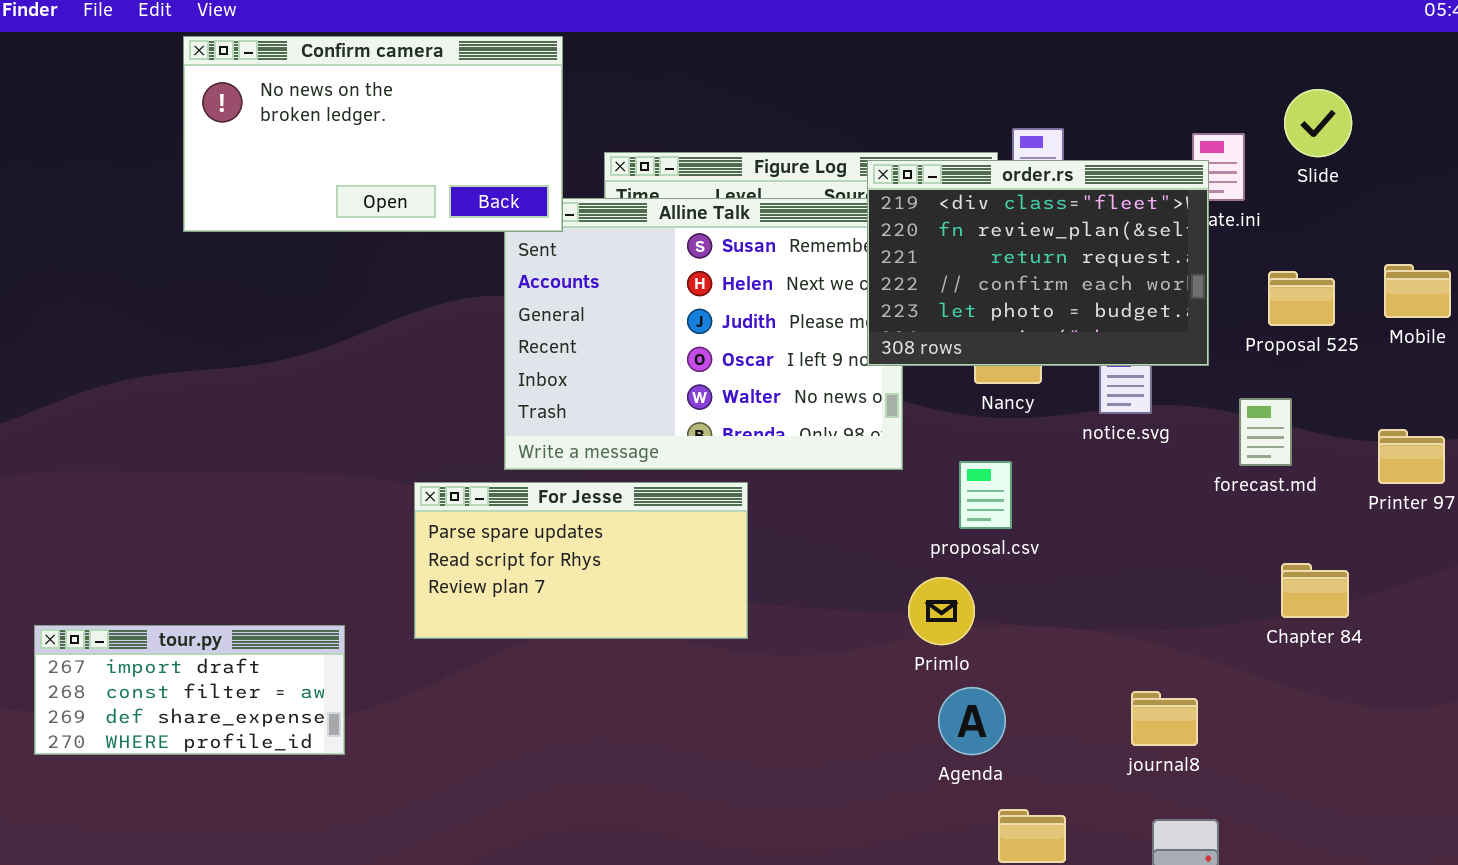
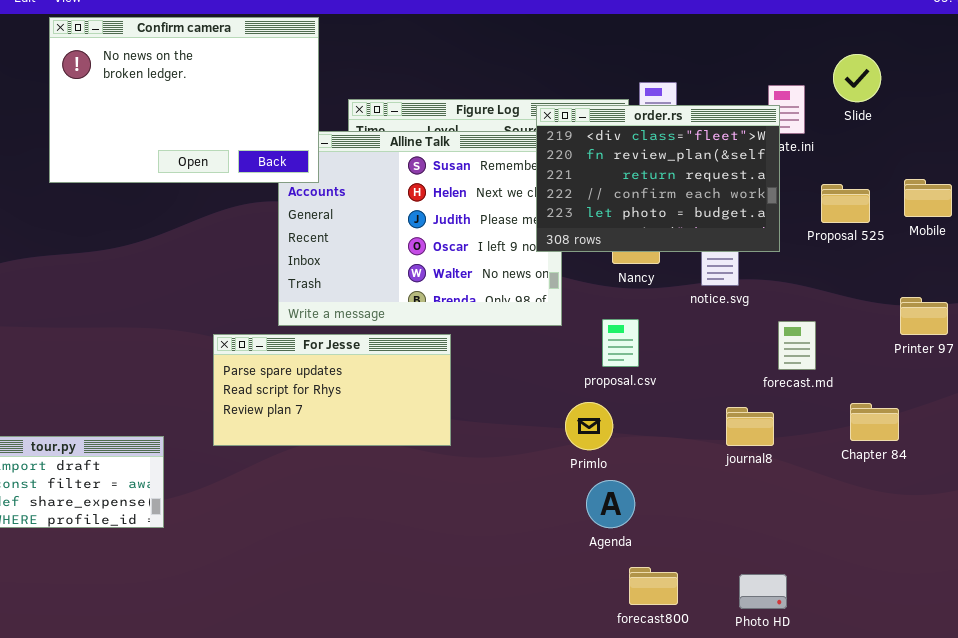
Confirm camera: [183,36,563,232] -> [49,17,319,183], resized
forecast.md: [1239,398,1292,466] -> [778,321,816,370], moved
Chapter 84: [1281,563,1349,618] -> [850,403,899,441], moved
journal8: [1131,691,1198,746] -> [726,407,774,446], moved

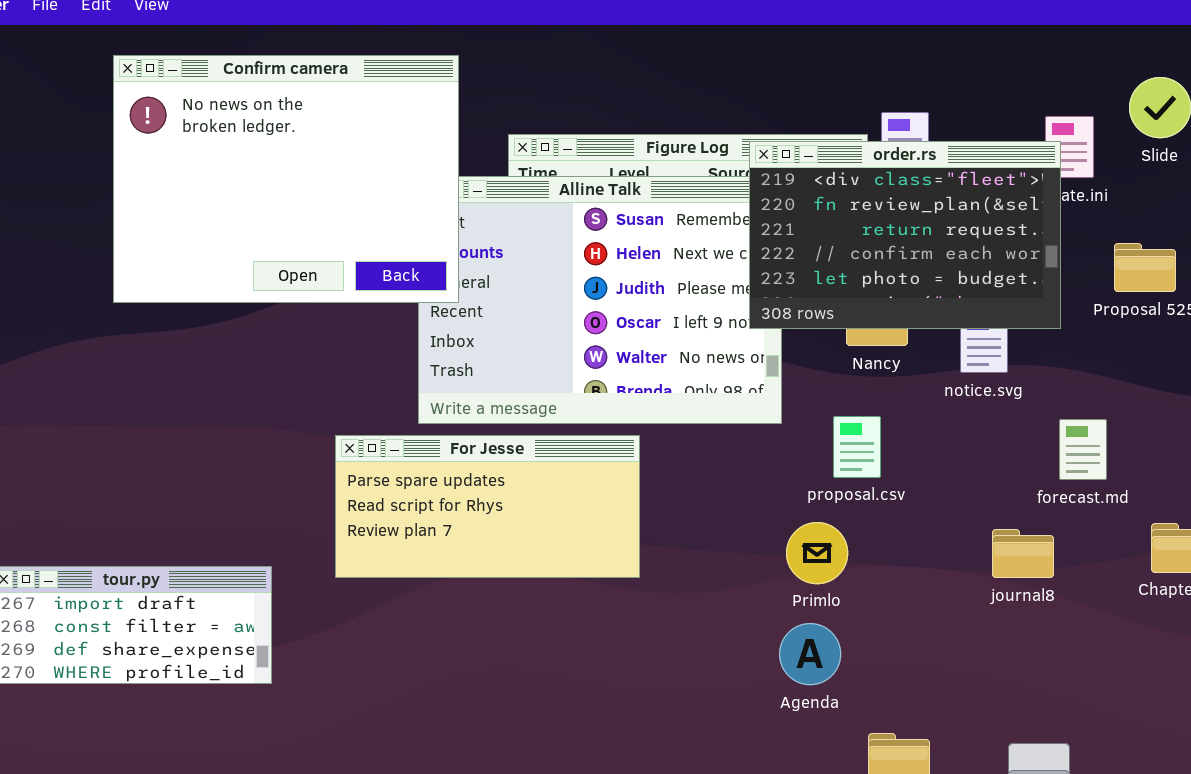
Confirm camera: [49,17,319,183] -> [113,55,459,303], moved, resized
Agenda: [586,480,635,528] -> [779,623,841,685], moved

